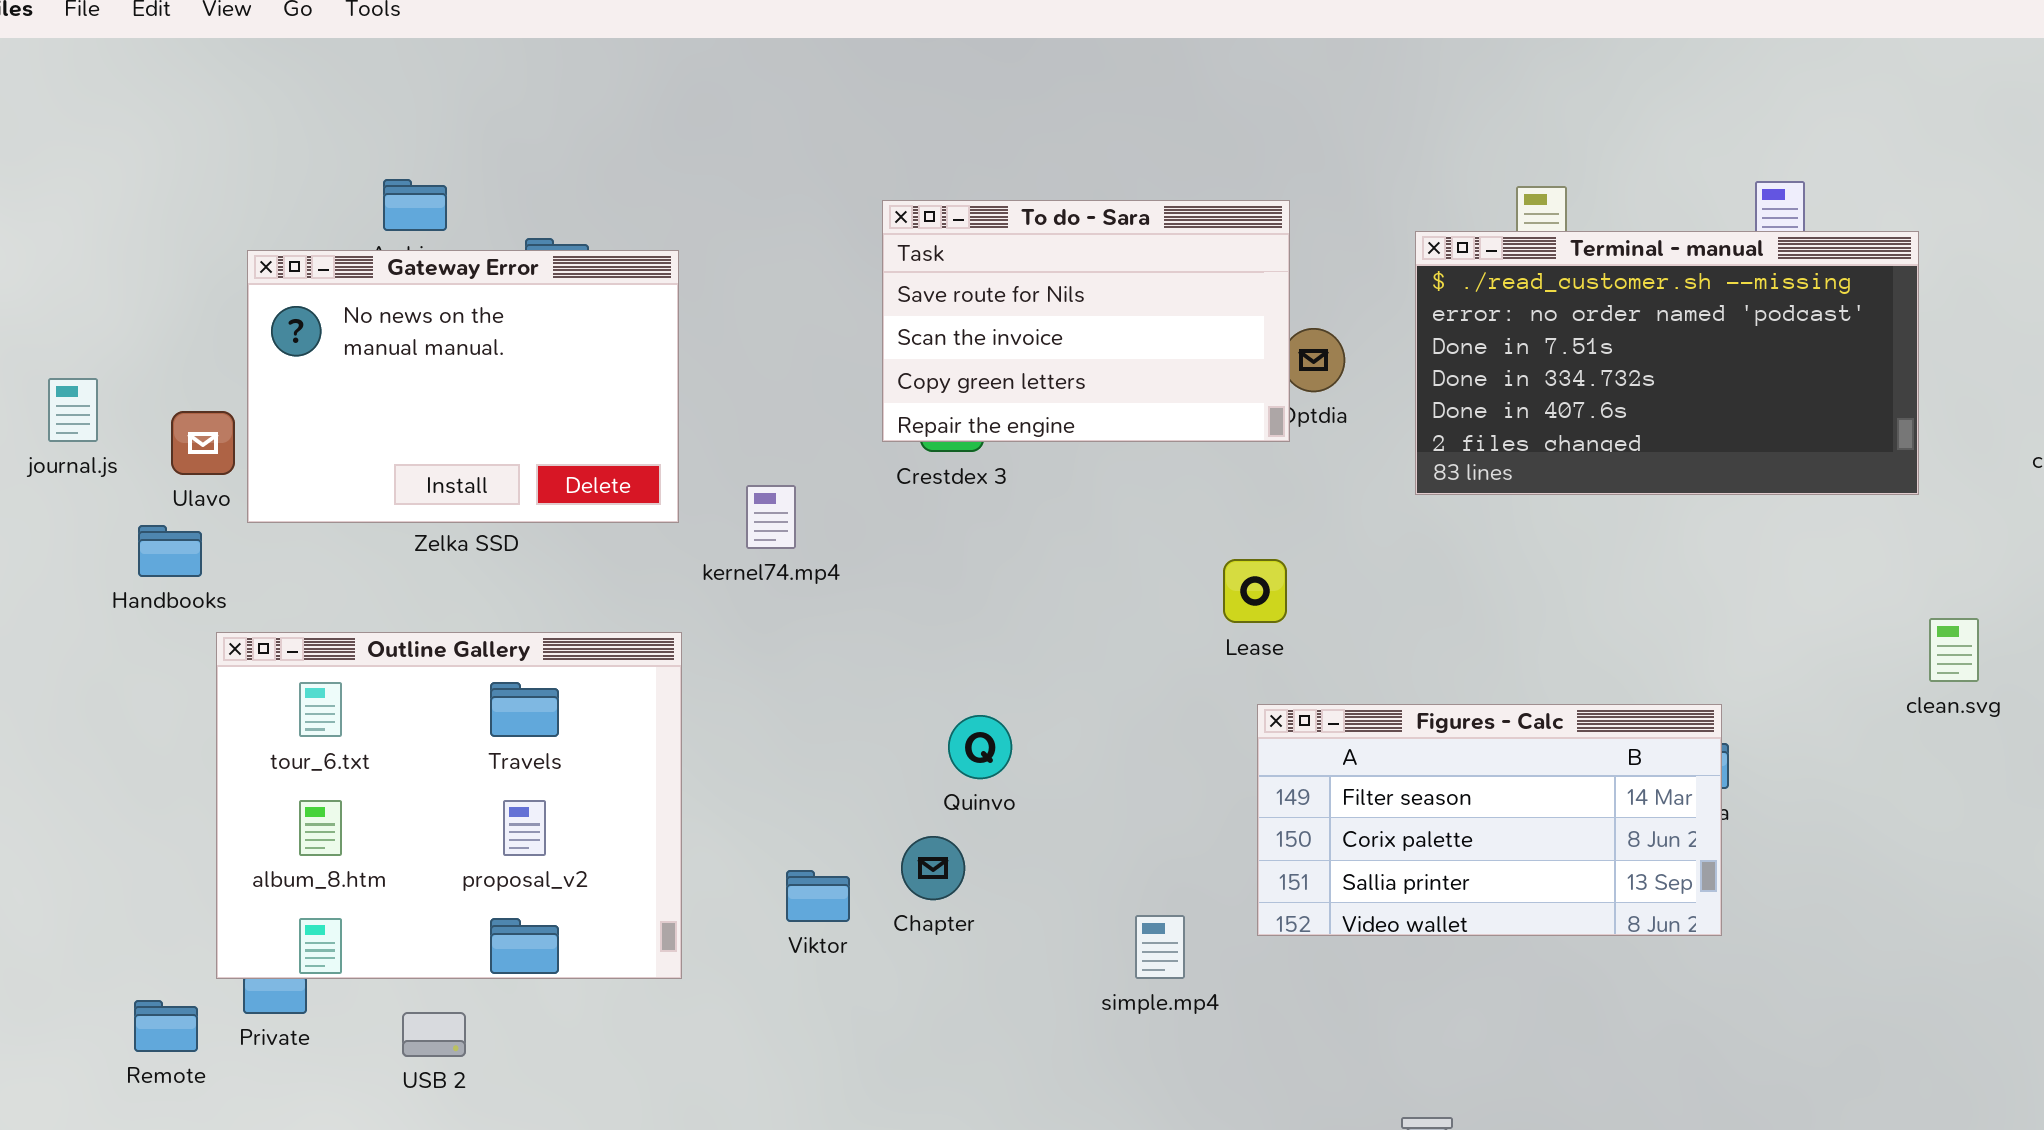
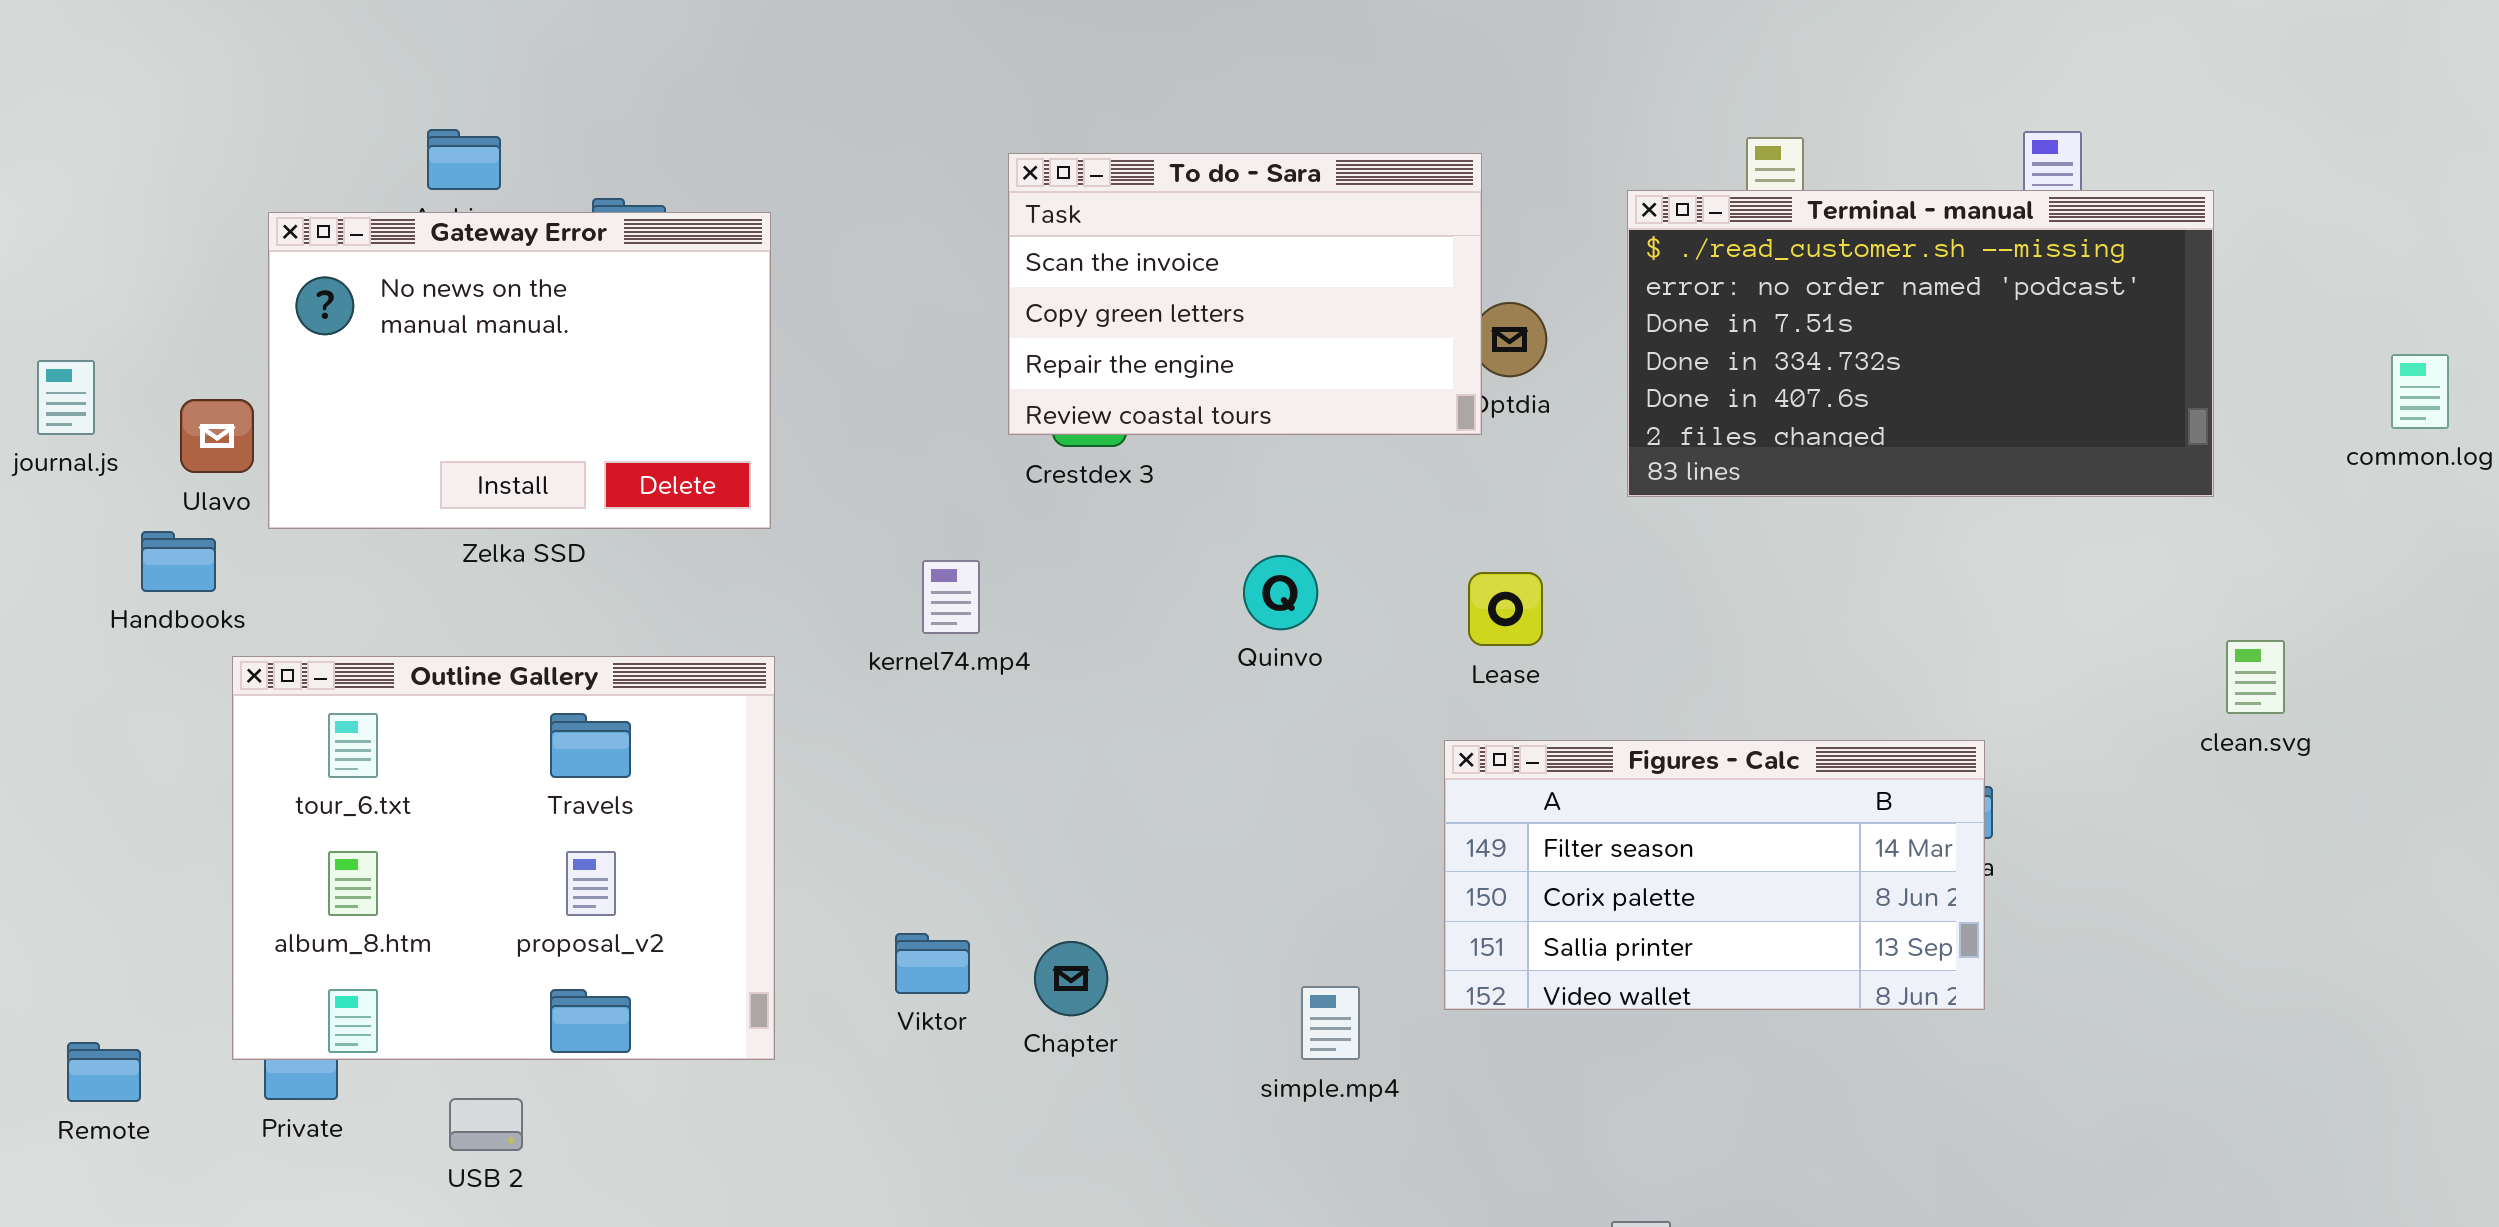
To do - Sara: [882,200,1290,442] -> [1008,153,1482,435], scrolled down 1 row
kernel74.mp4: [746,485,796,549] -> [922,560,980,634], moved
Lease: [1223,559,1287,623] -> [1468,572,1543,646], moved
Quinvo: [948,715,1012,779] -> [1243,555,1318,630], moved
Chapter: [901,836,965,900] -> [1034,941,1108,1016], moved
Remote: [134,1000,198,1052] -> [67,1042,141,1102], moved

